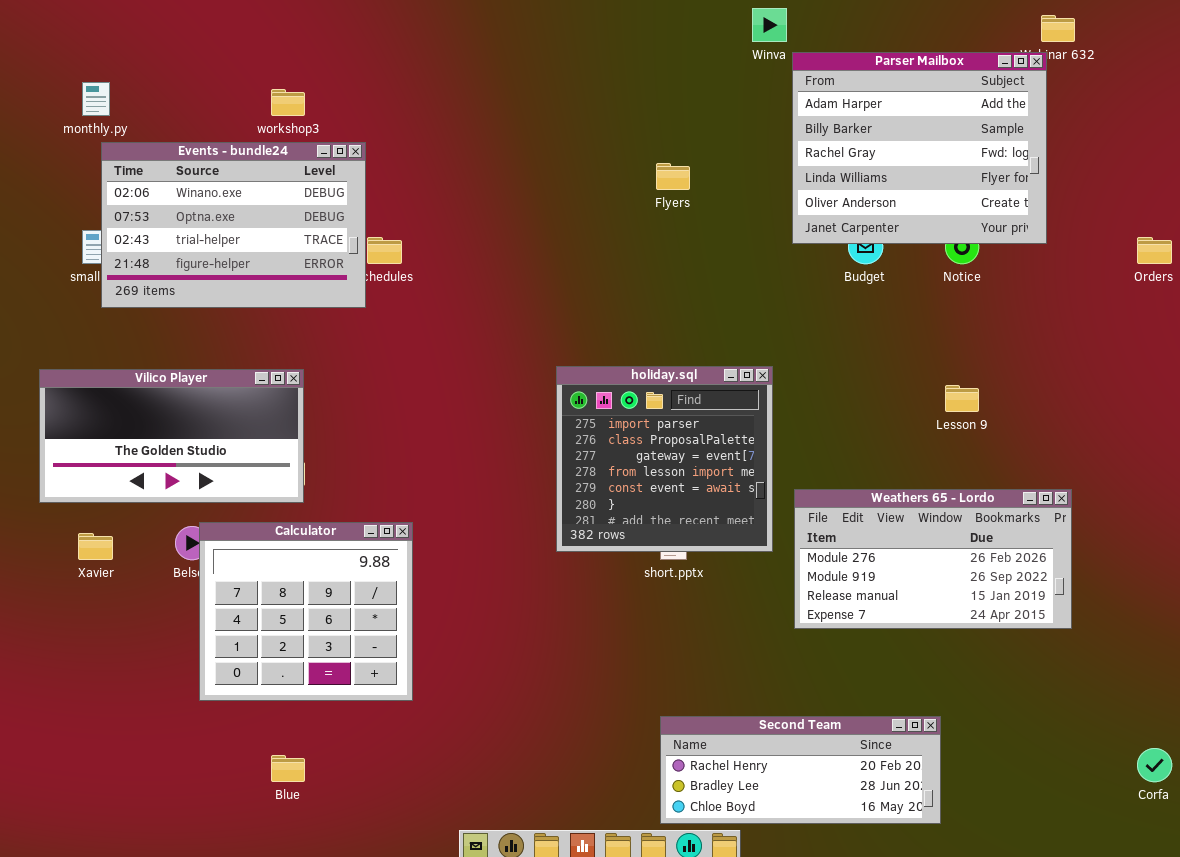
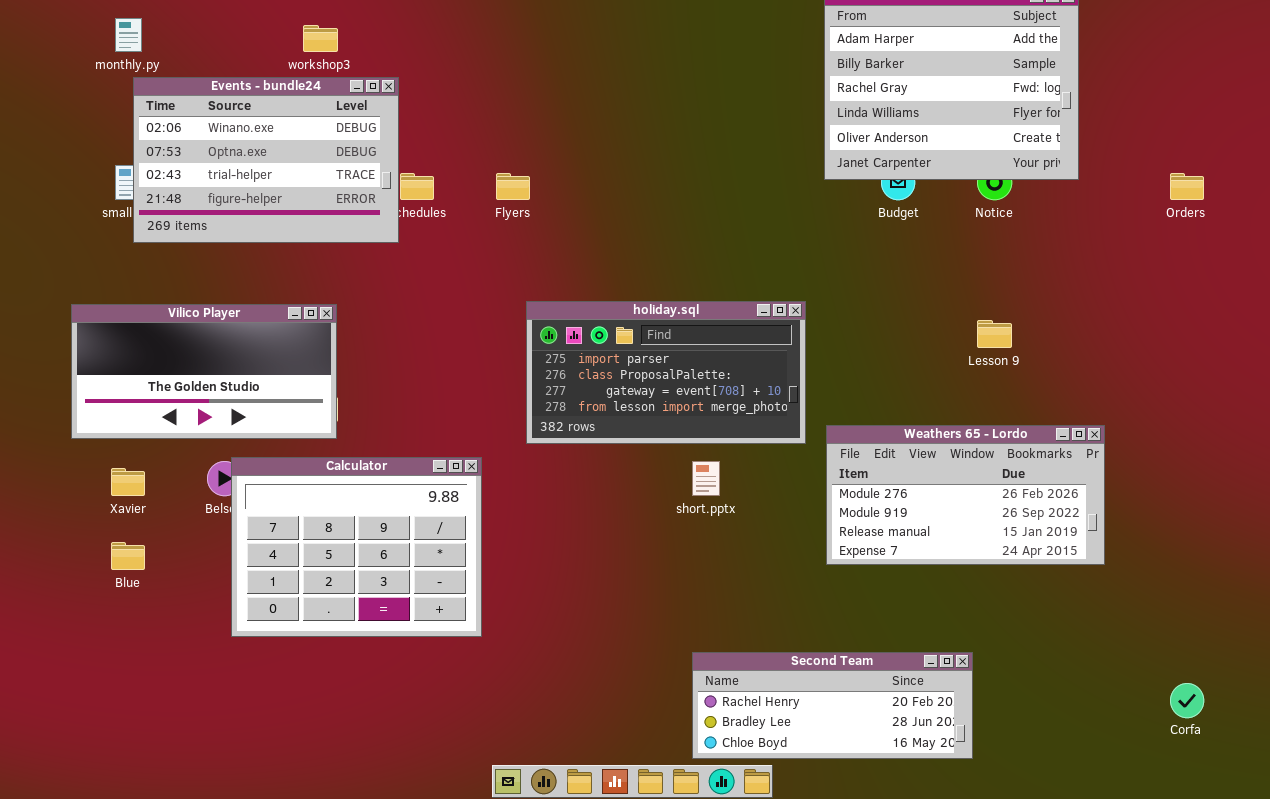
Flyers: [656,163,690,190] -> [496,173,530,200], moved
holiday.sql: [556,366,773,552] -> [526,301,806,444], resized
Calculator: [199,522,413,701] -> [231,457,482,637], resized
Blue: [271,755,305,782] -> [111,542,145,570], moved

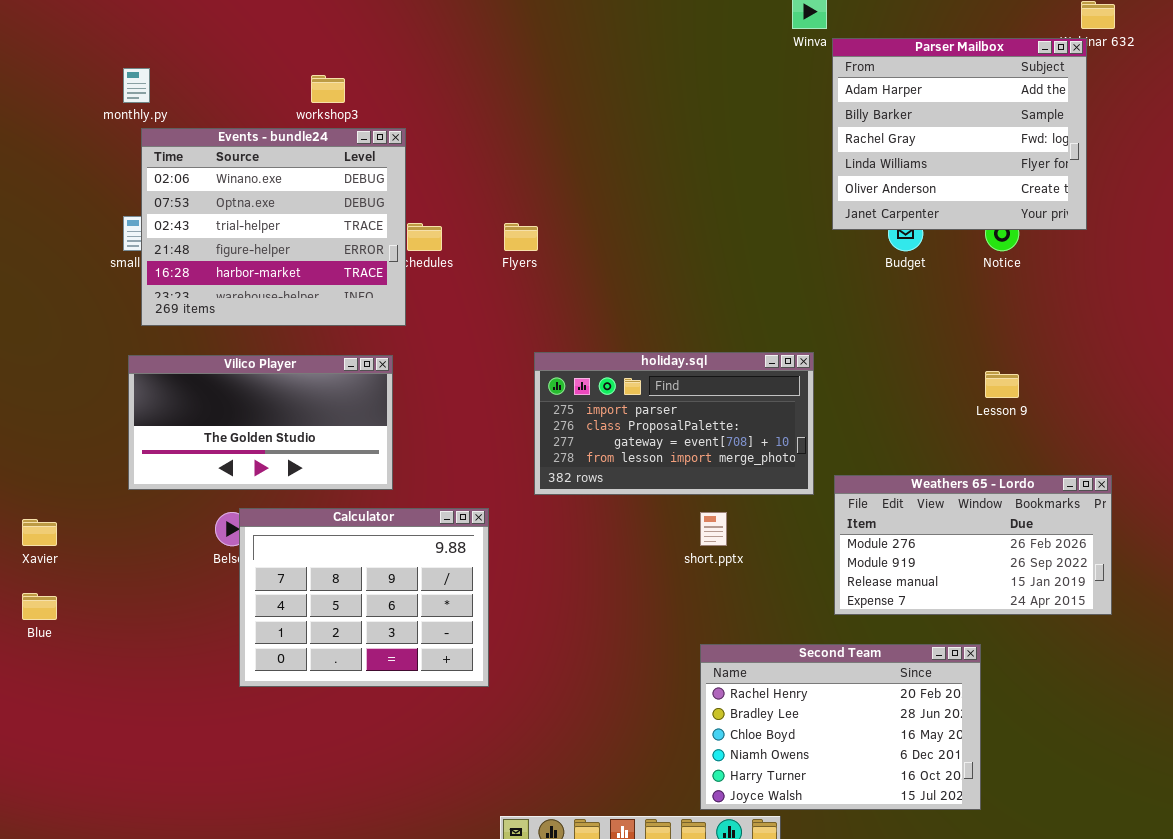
Events - bundle24: [133,77,399,243] -> [141,128,406,326], resized
Vilico Player: [71,304,337,439] -> [128,355,393,490], moved
Xavier: [111,468,145,496] -> [22,519,57,546], moved
Blue: [111,542,145,570] -> [22,593,57,620], moved
Second Team: [692,652,973,759] -> [700,644,981,810], resized

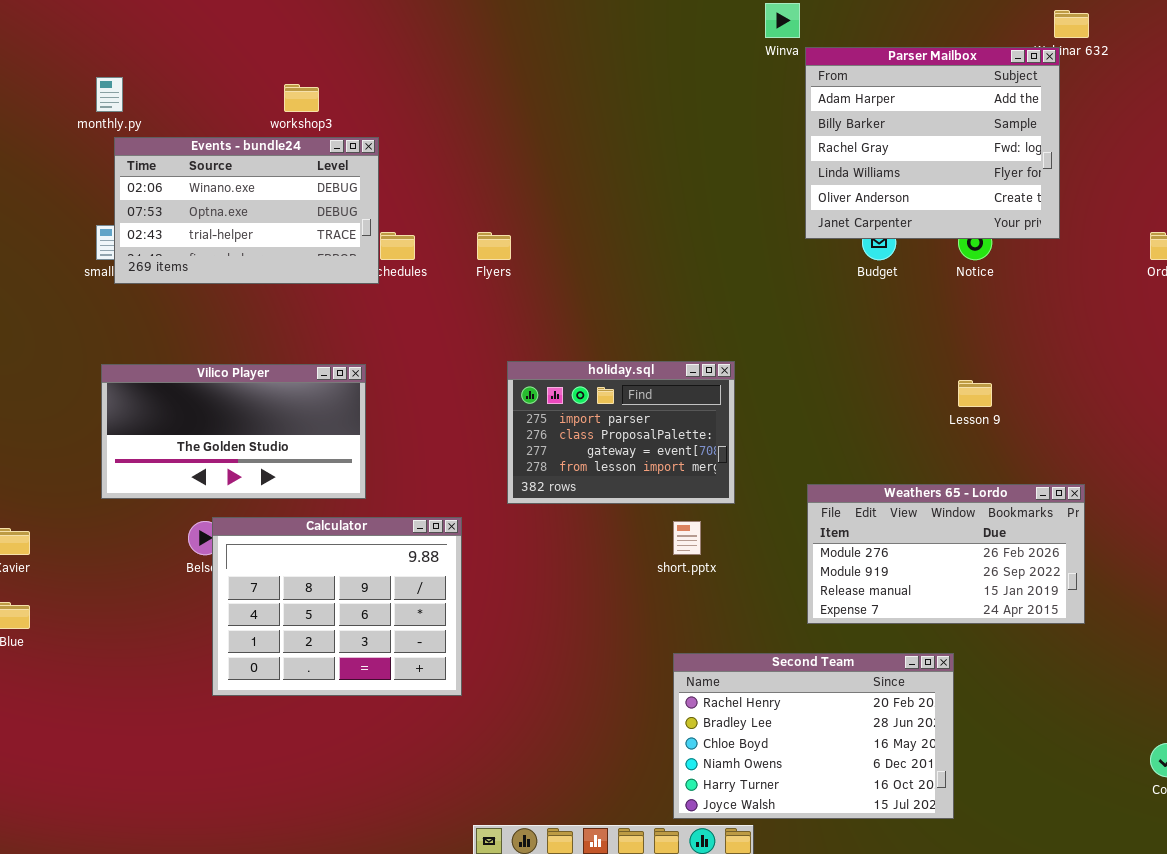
Events - bundle24: [141,128,406,326] -> [114,137,379,284], resized
holiday.sql: [534,352,814,495] -> [507,361,735,504], resized

